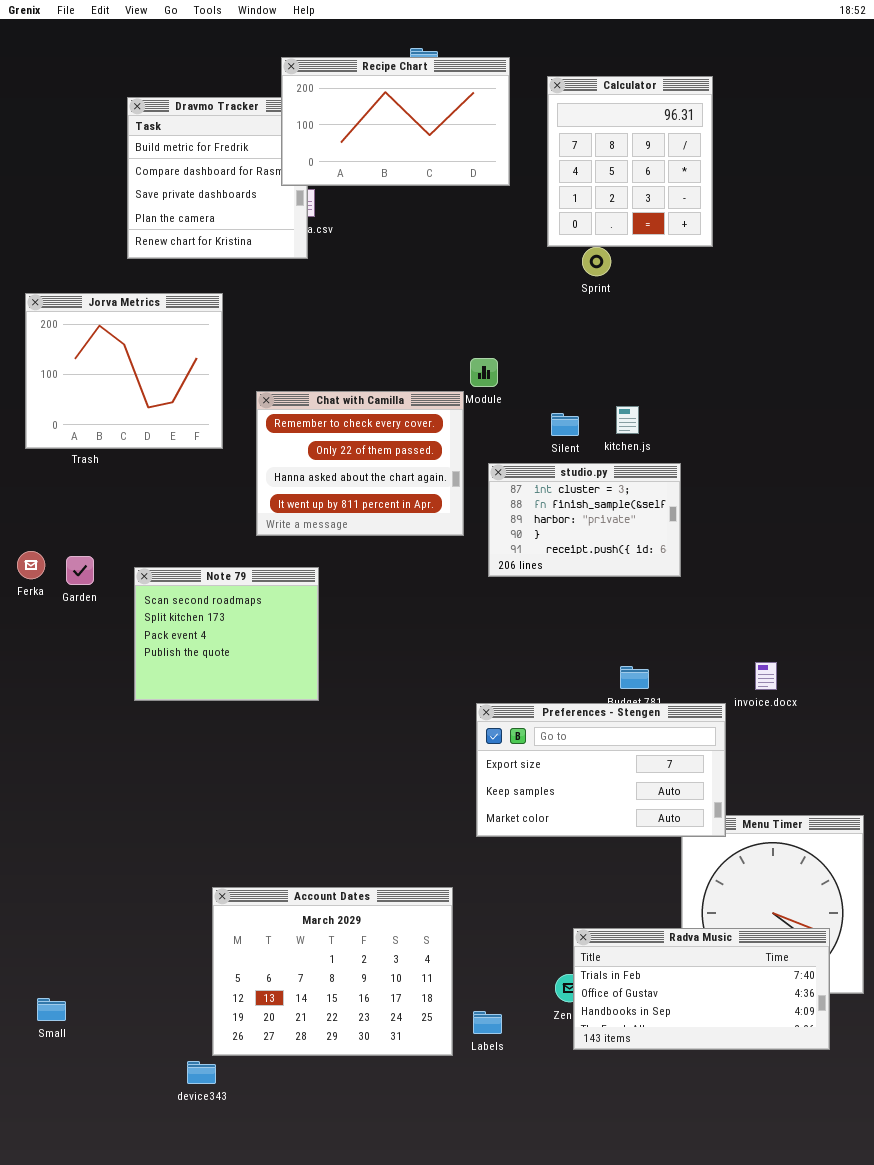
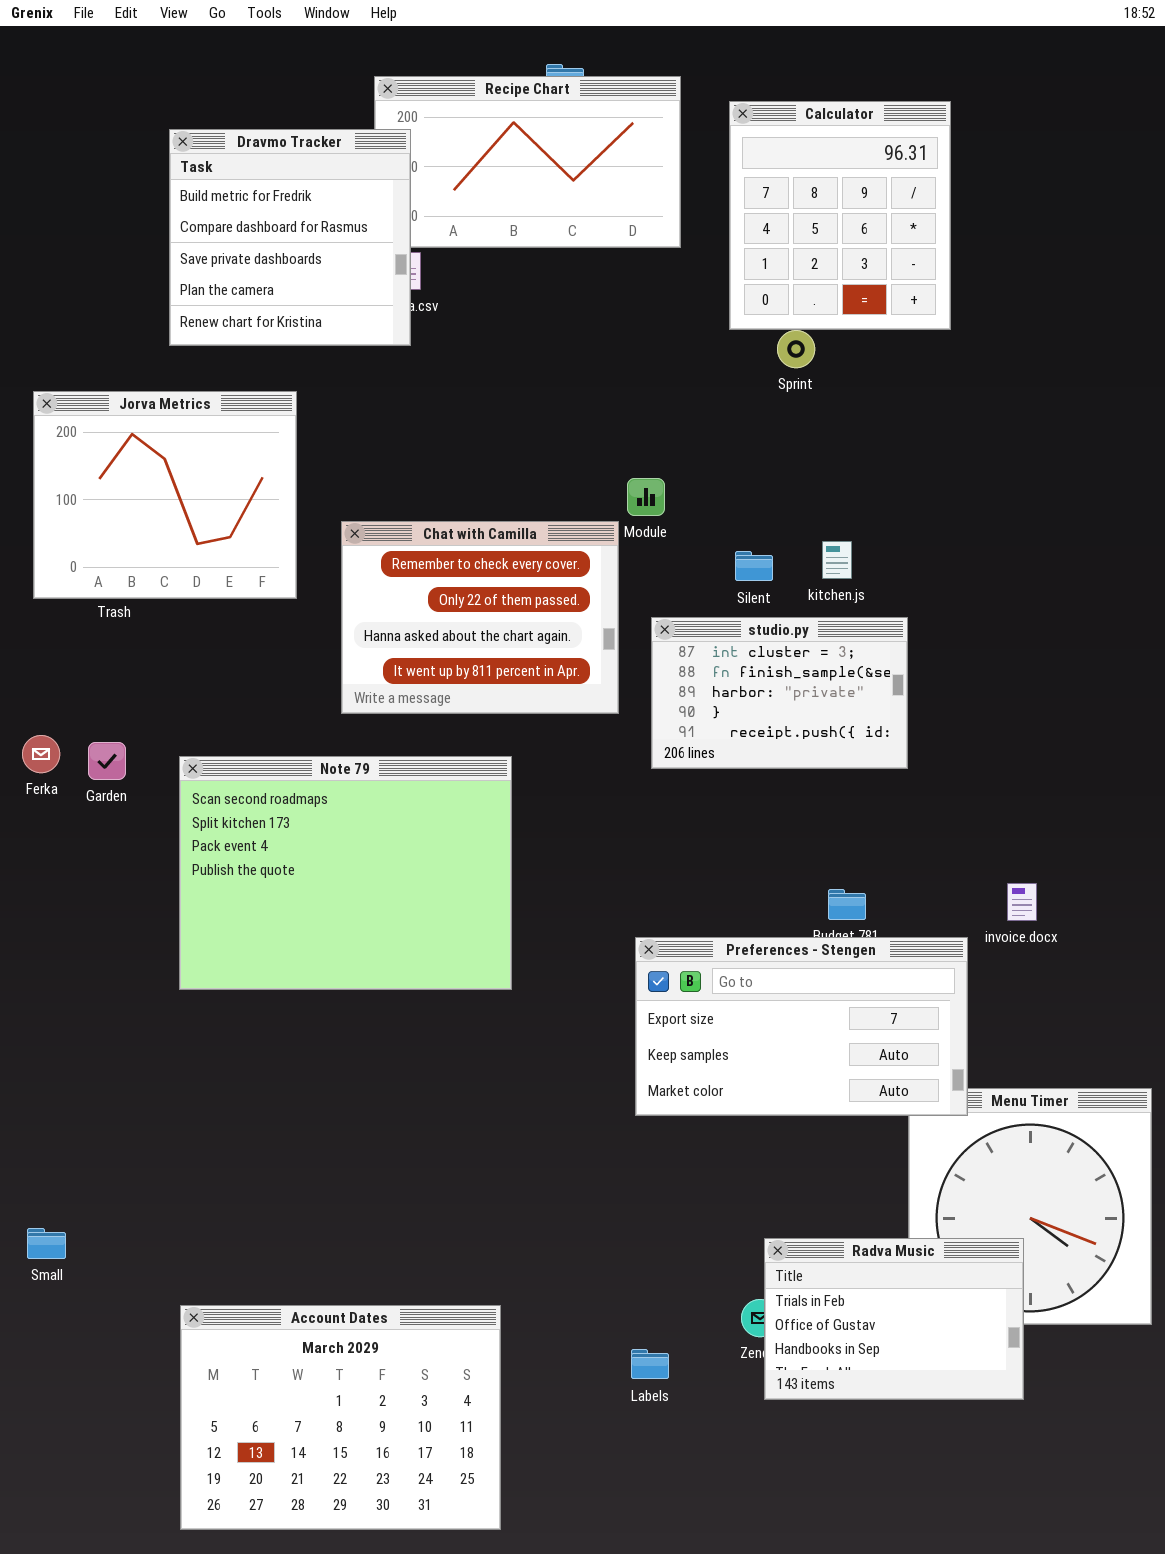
Dravmo Tracker: [127,97,308,259] -> [169,129,411,346], raised
Note 79: [134,567,319,701] -> [179,756,512,990], resized
Account Dates: [212,887,453,1056] -> [180,1305,501,1530], moved
Radva Music: [573,928,830,1050] -> [764,1238,1024,1400], resized
Small: [37,998,66,1021] -> [27,1228,66,1259], moved

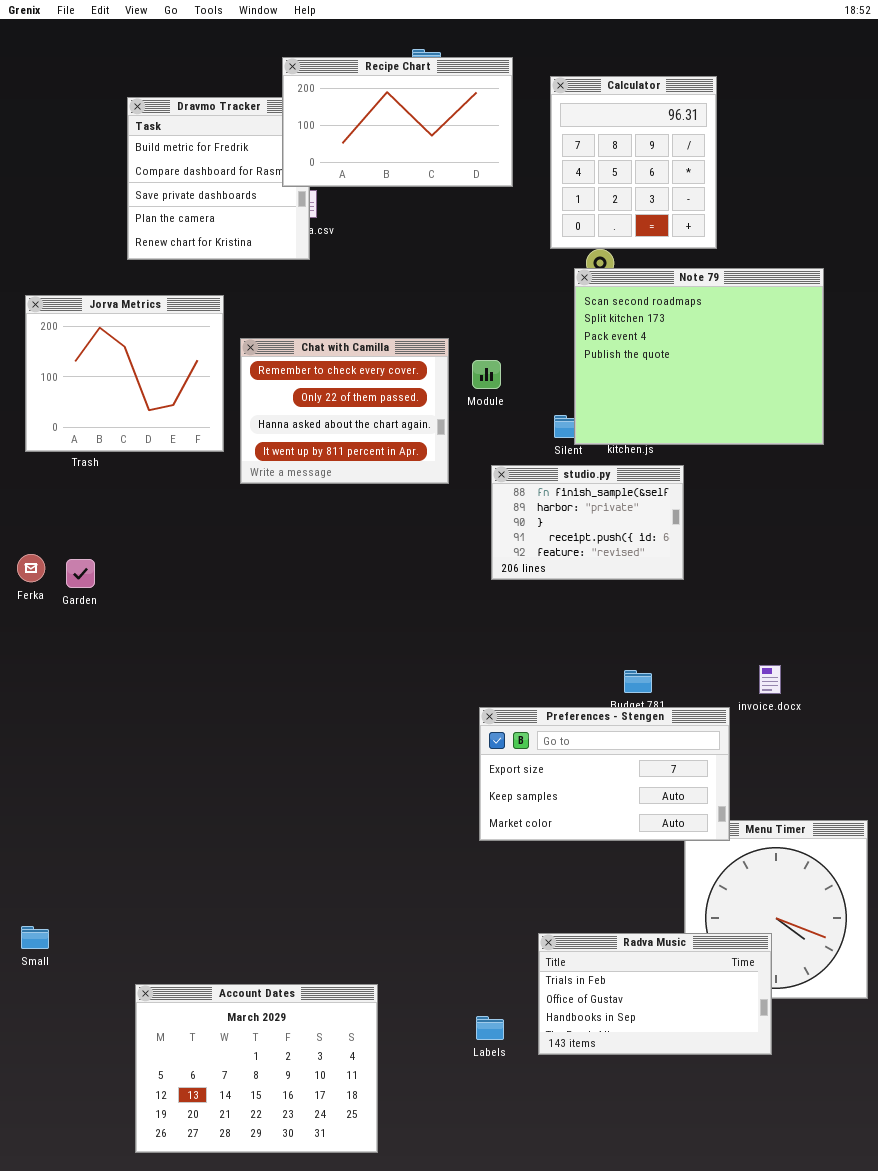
Recipe Chart: [374,76,681,248] -> [282,57,513,187], raised
Chat with Camilla: [341,521,619,714] -> [240,338,449,484], moved
studio.py: [651,617,908,769] -> [491,465,684,580], scrolled down 1 row
Note 79: [179,756,512,990] -> [574,268,824,445], moved
Radva Music: [764,1238,1024,1400] -> [538,933,772,1055], resized

